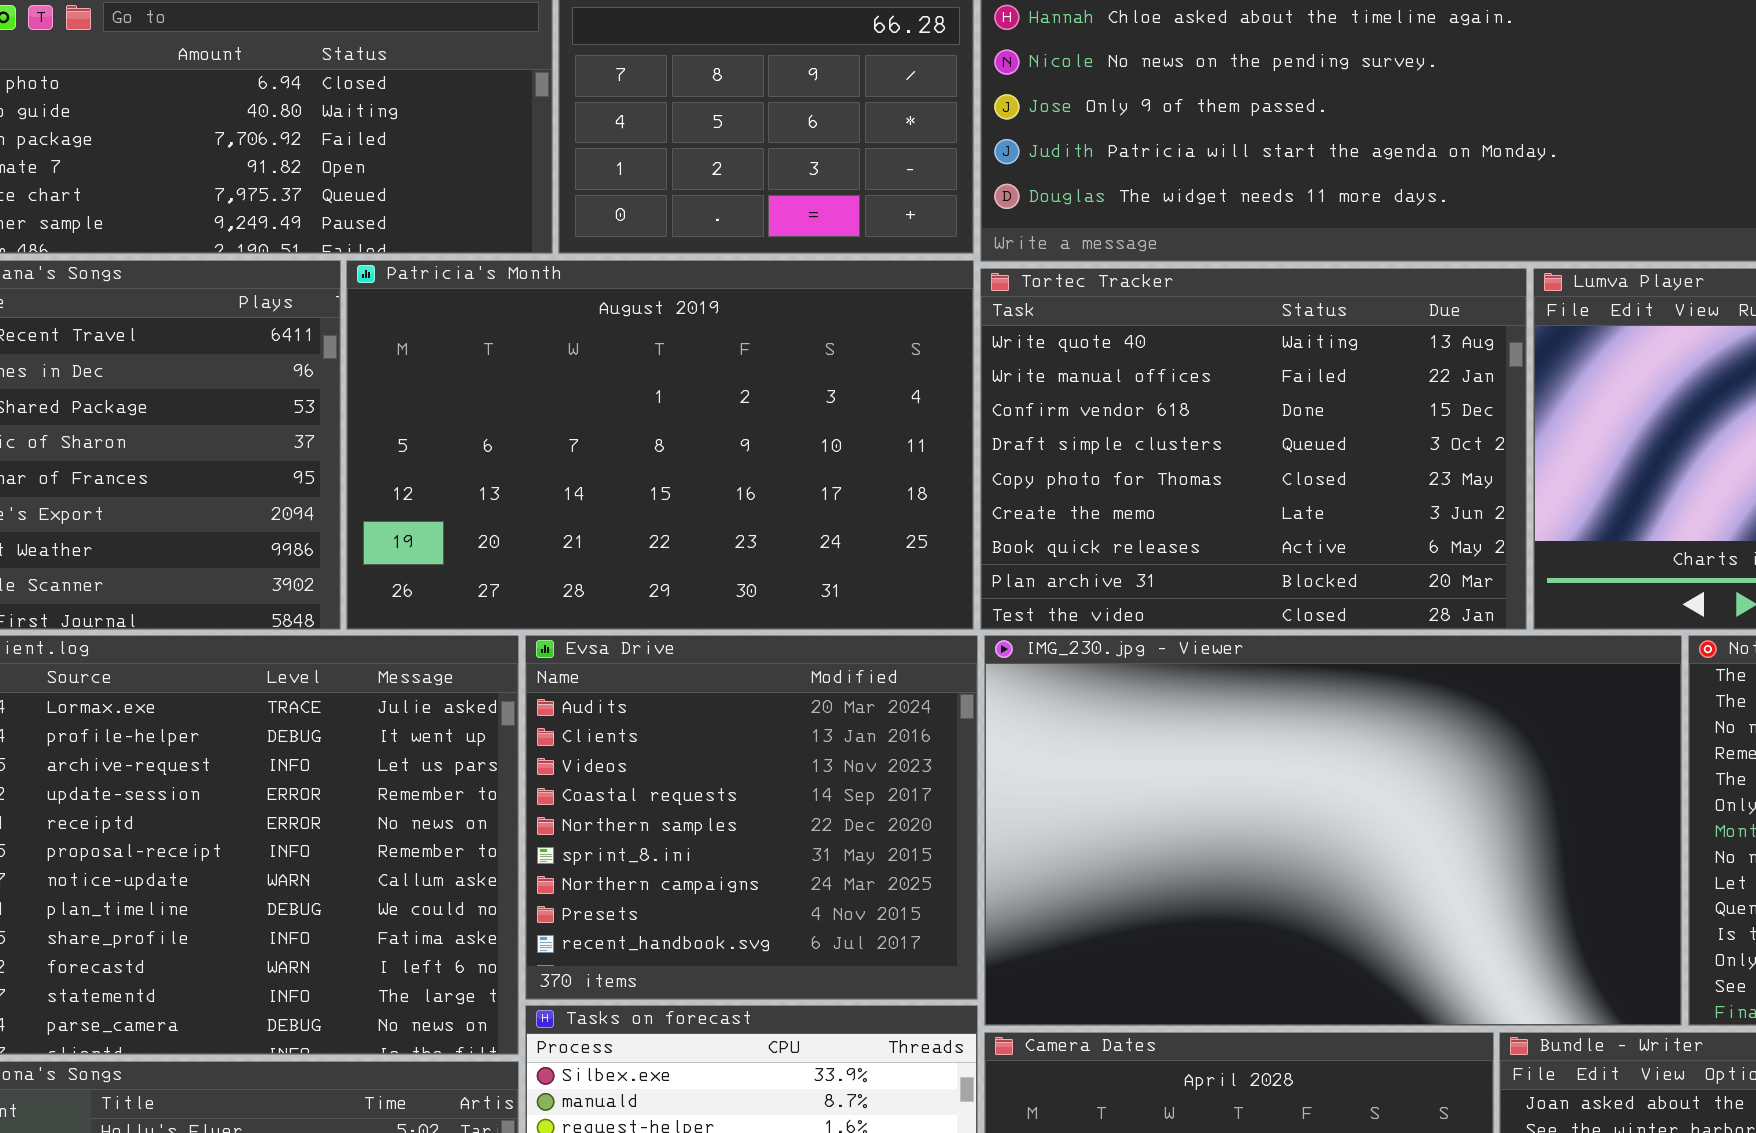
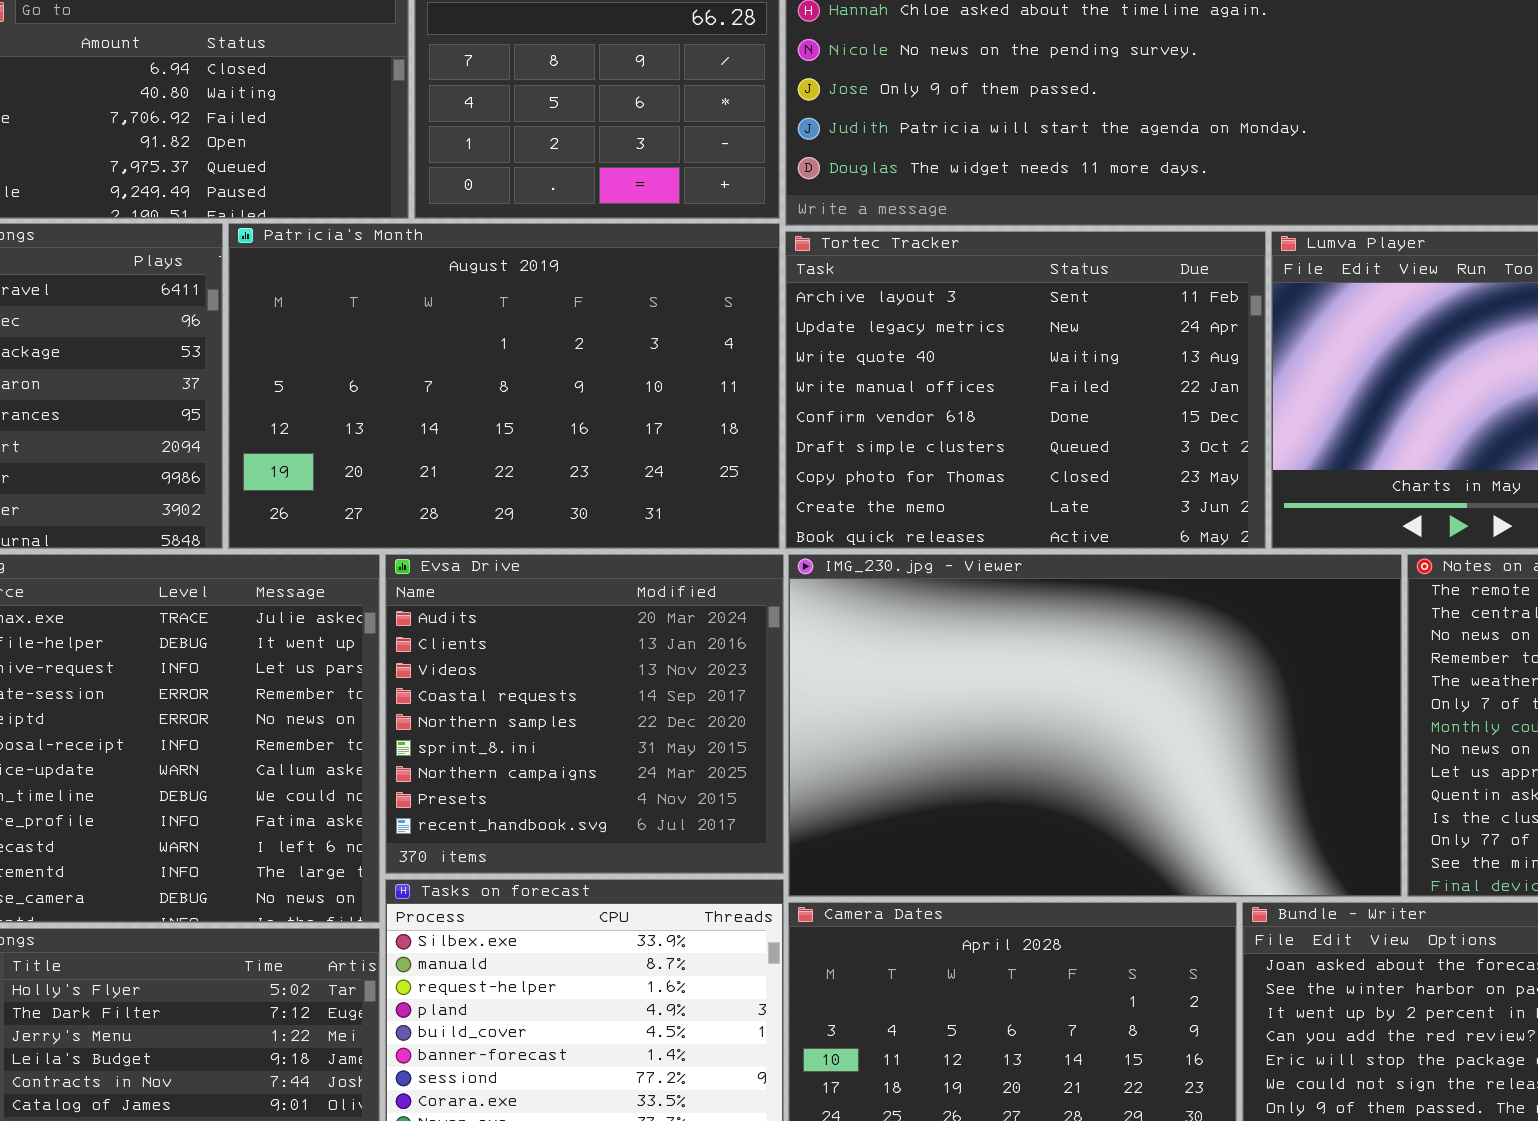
Tortec Tracker: [980,268,1527,630] -> [785,231,1266,549], scrolled up 2 rows

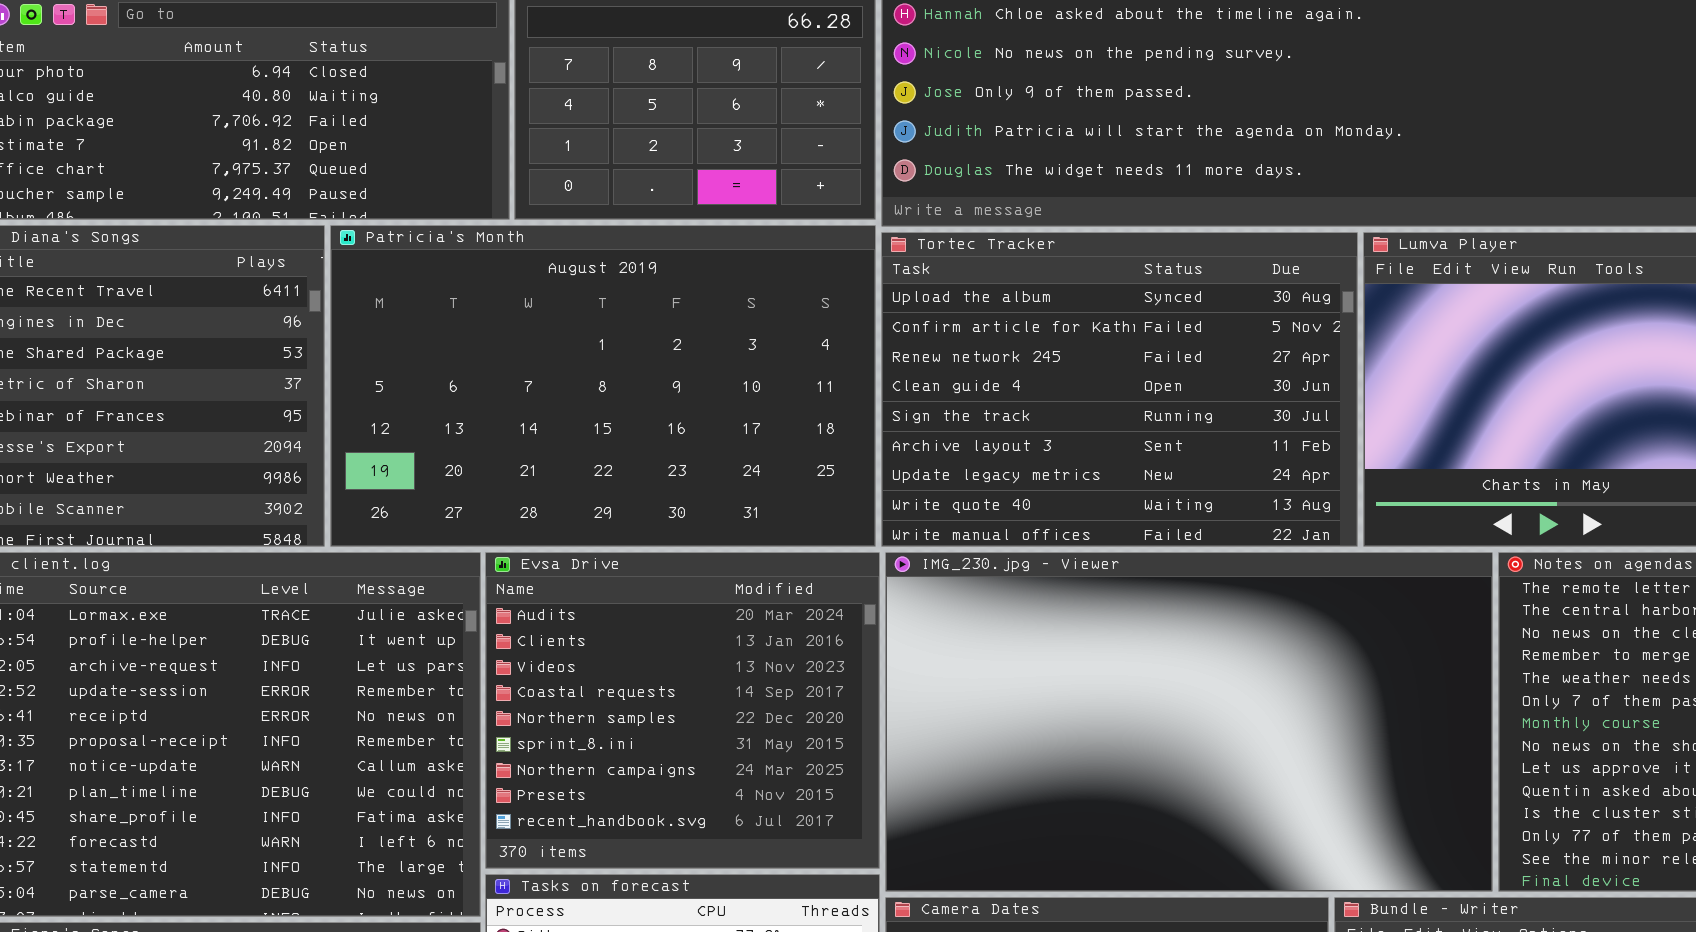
Tortec Tracker: [785,231,1266,549] -> [881,232,1358,547], scrolled up 5 rows

